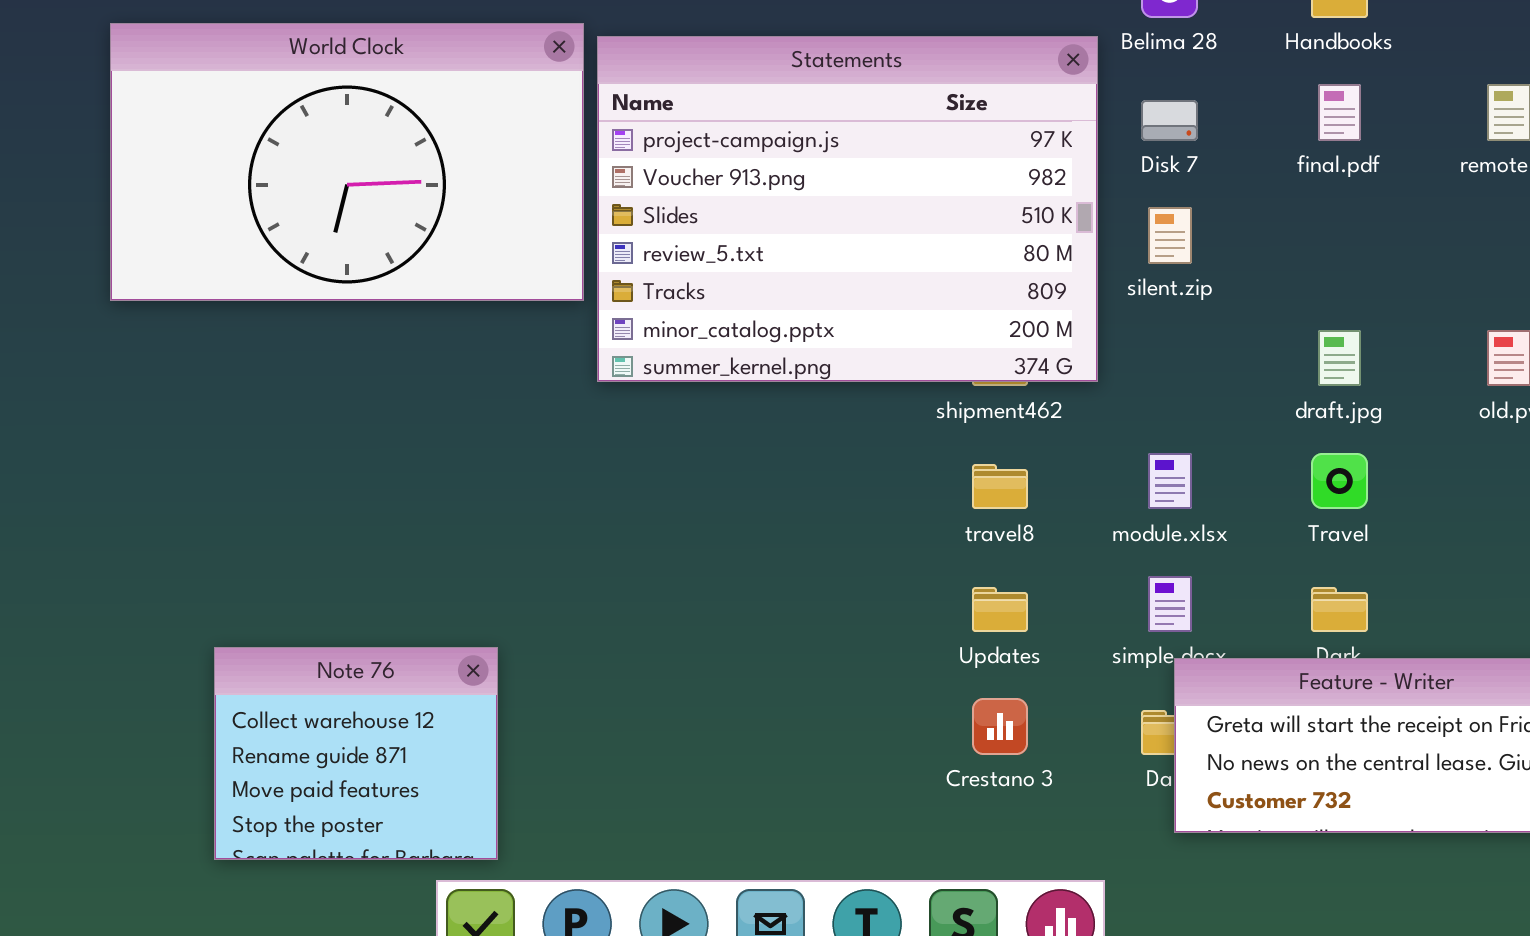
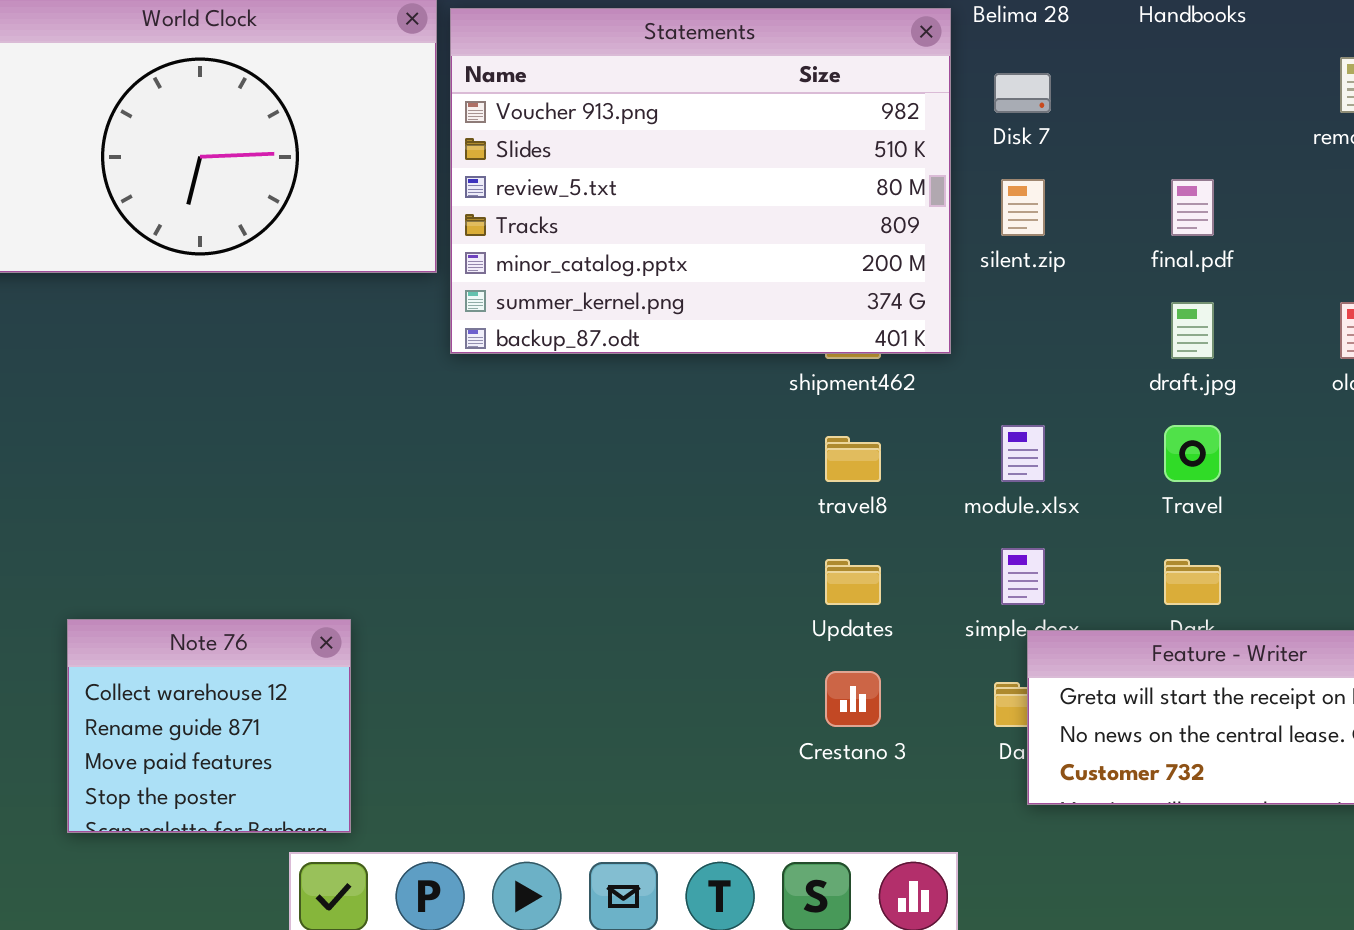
Statements: [597,36,1098,382] -> [450,8,951,354], scrolled down 1 row
final.pdf: [1318,84,1361,141] -> [1171,179,1214,236], moved

